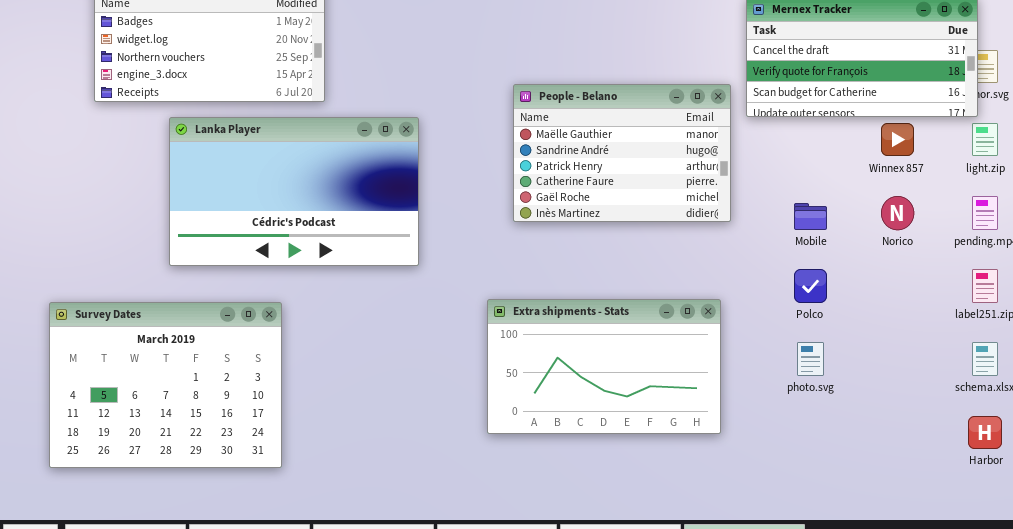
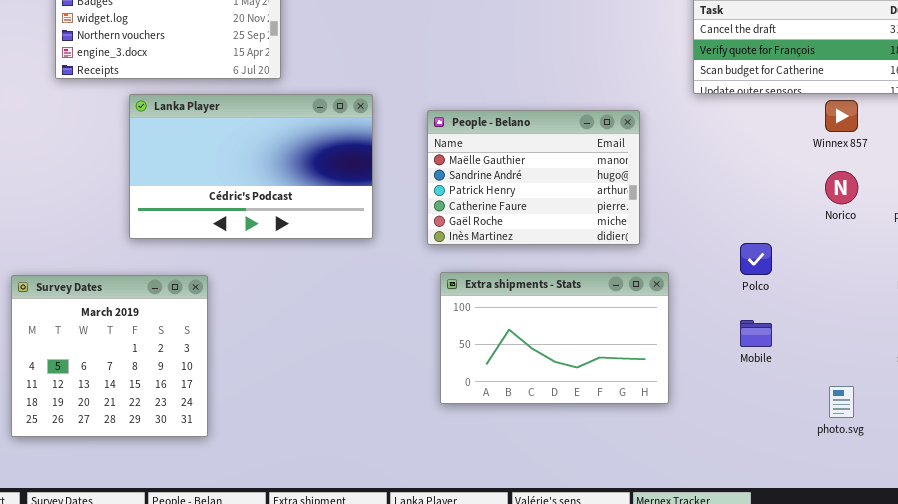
People - Belano: [513,84,731,222] -> [427,110,640,245], moved
Mobile: [794,203,827,230] -> [740,320,772,347], moved
Survey Dates: [49,302,282,468] -> [11,275,208,437], resized
photo.svg: [797,342,824,376] -> [829,386,854,418], moved

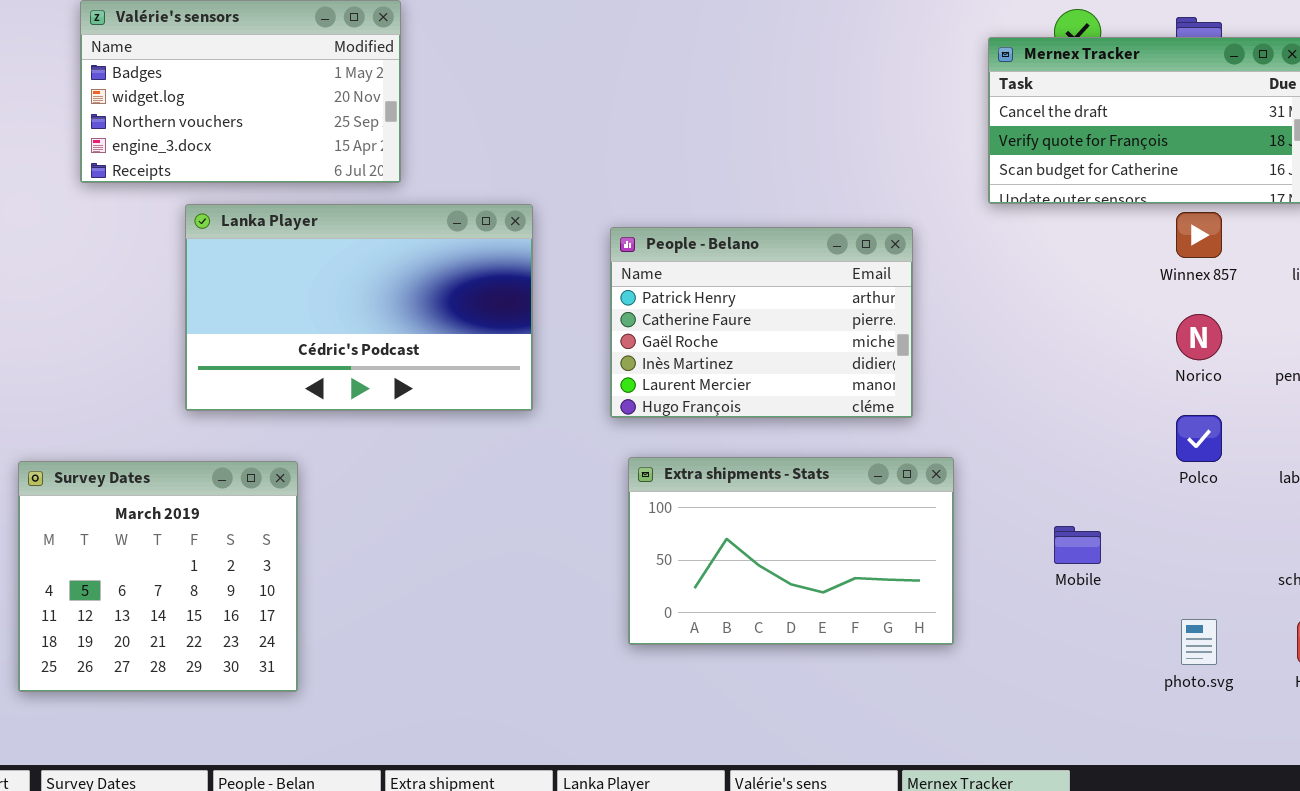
People - Belano: [427,110,640,245] -> [610,227,913,418], scrolled down 2 rows
Polco: [740,243,772,275] -> [1176,415,1222,462], moved

